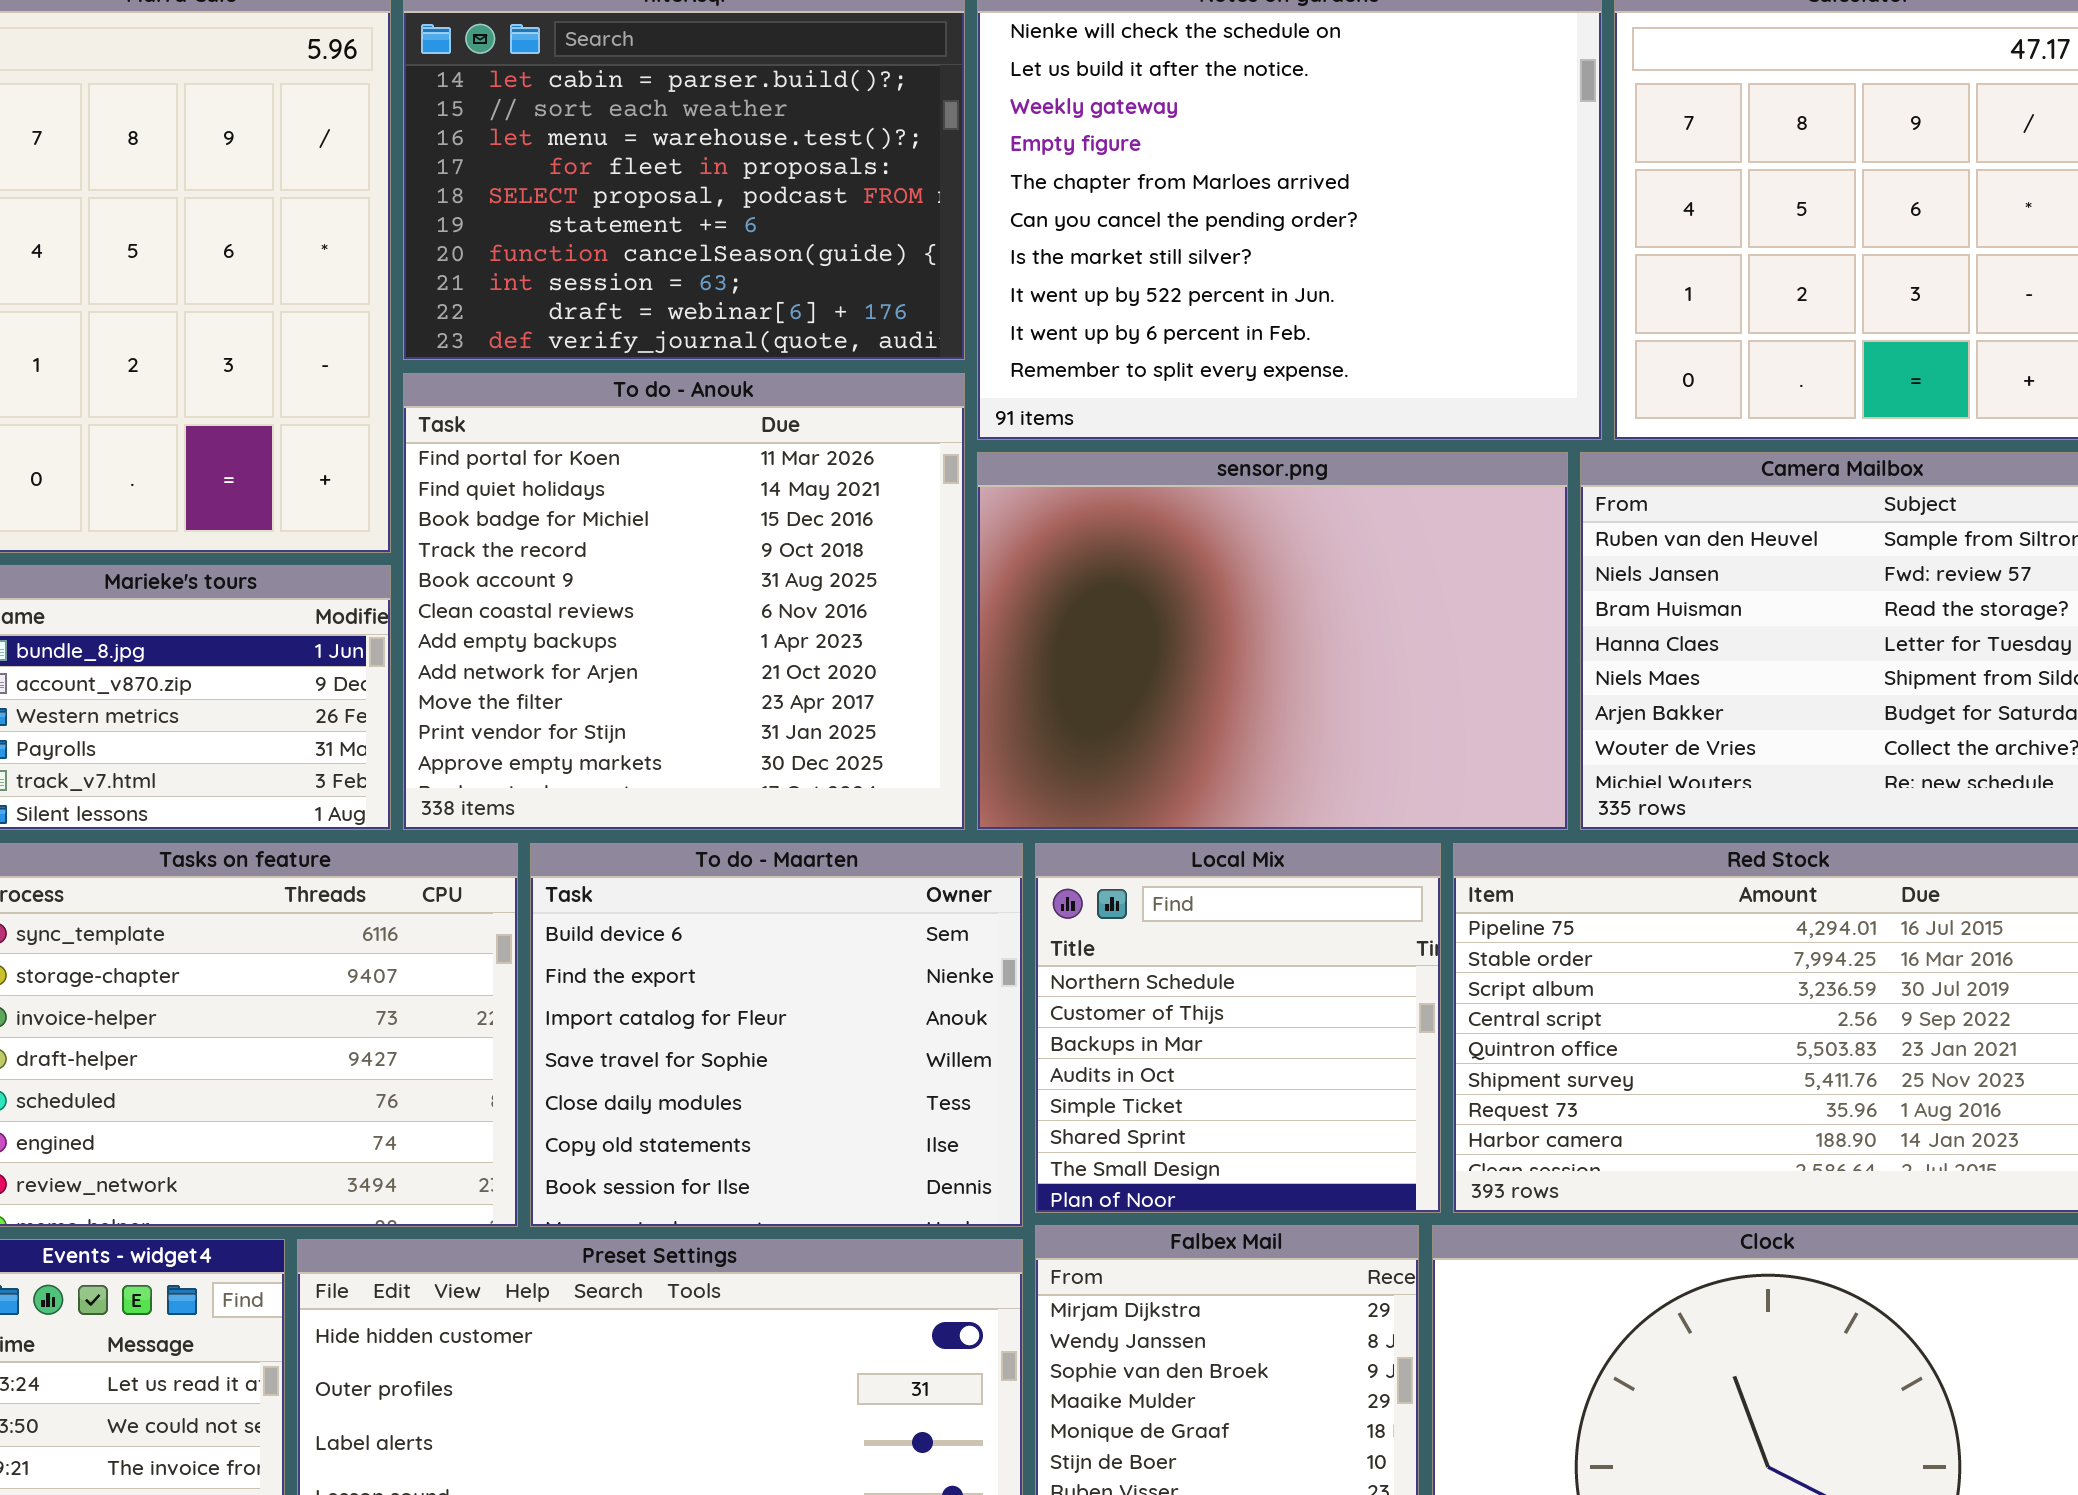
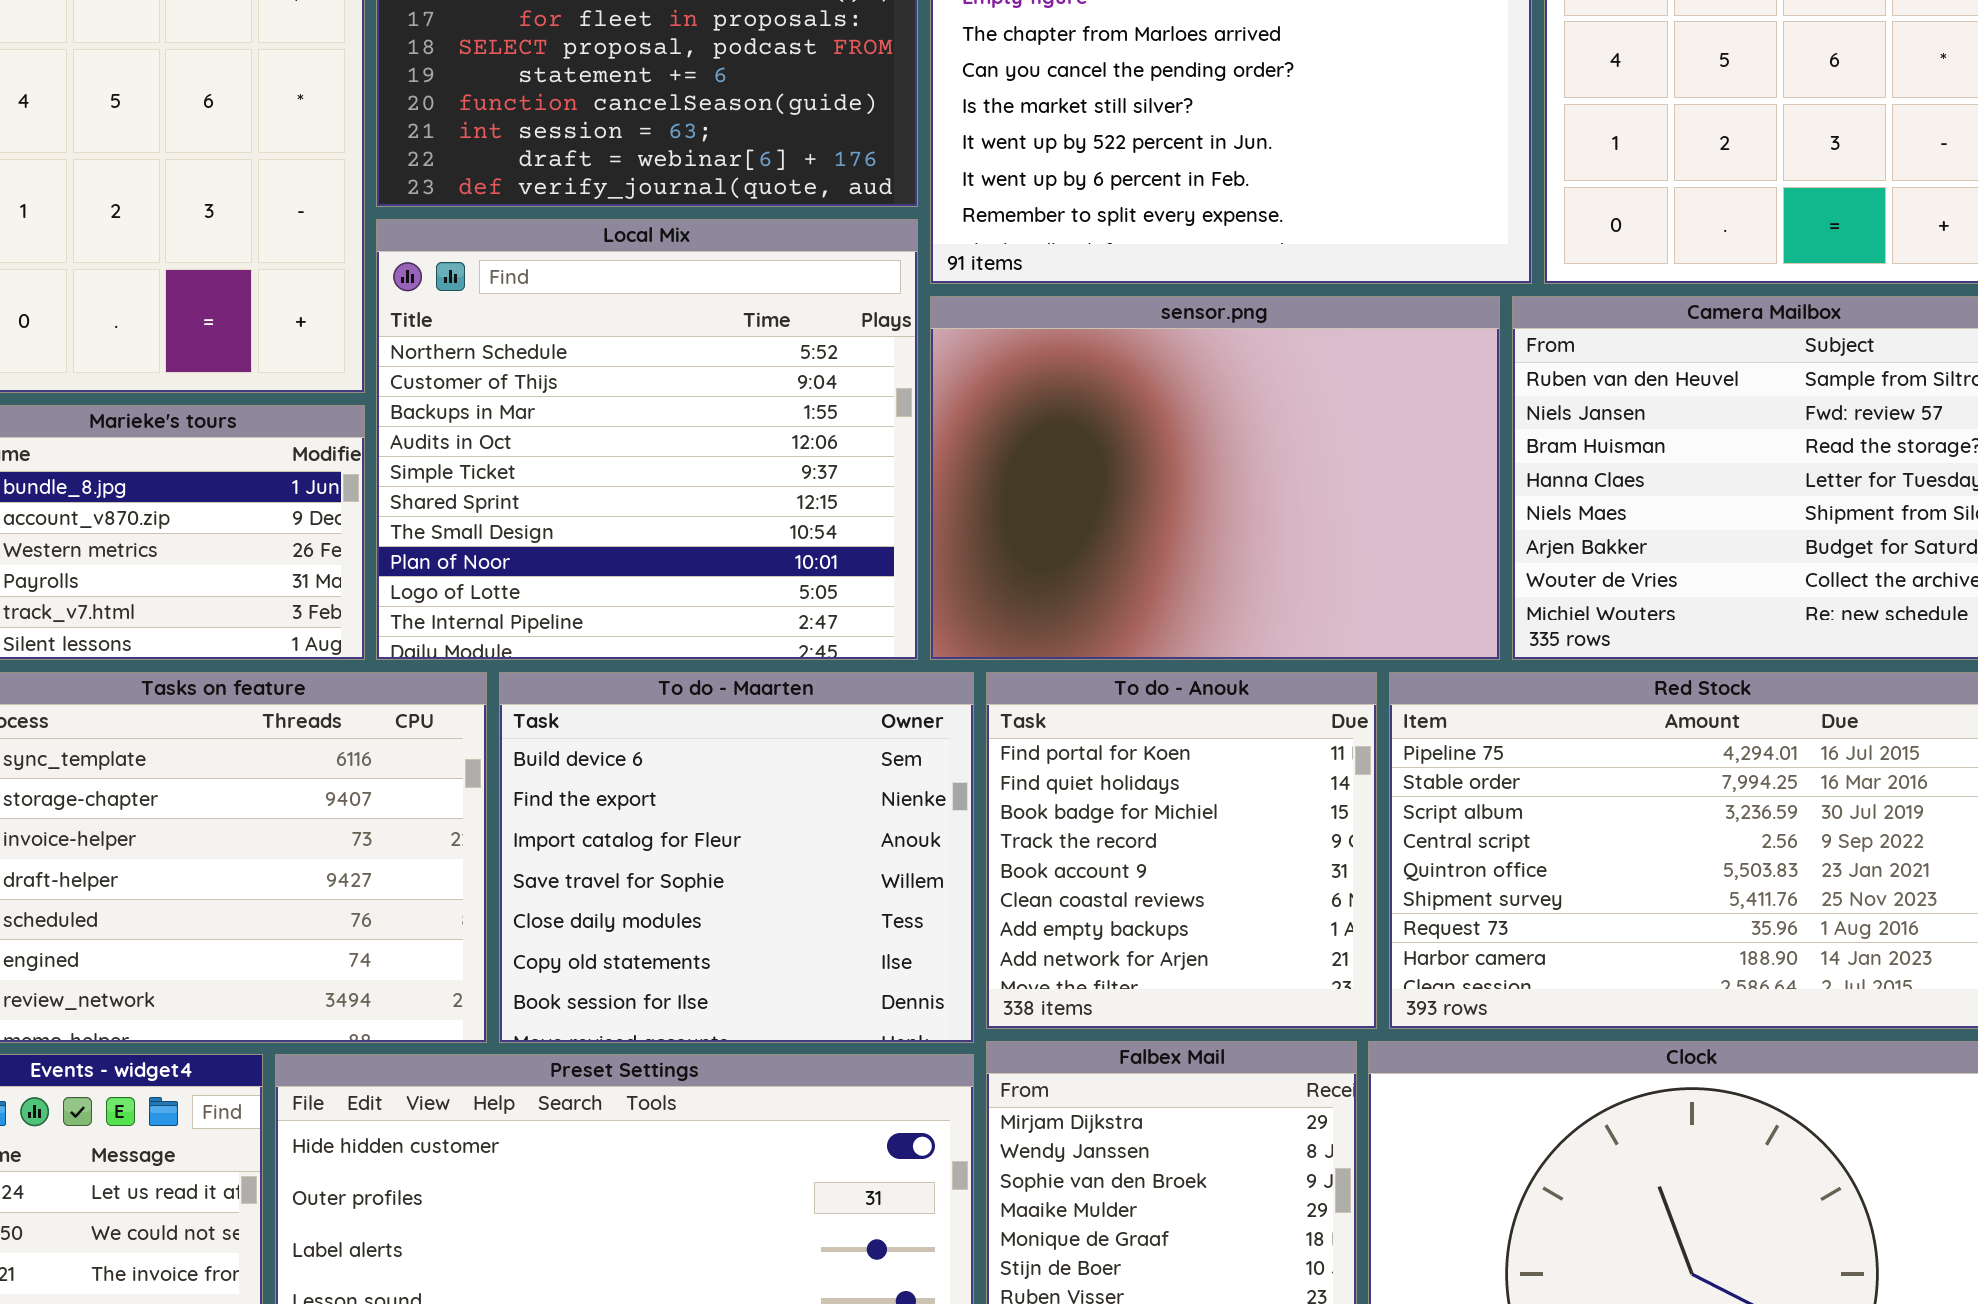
To do - Anouk: [403,373,965,830] -> [986,672,1377,1029], moved, resized
Local Mix: [1035,843,1441,1213] -> [376,219,918,660], moved, resized

